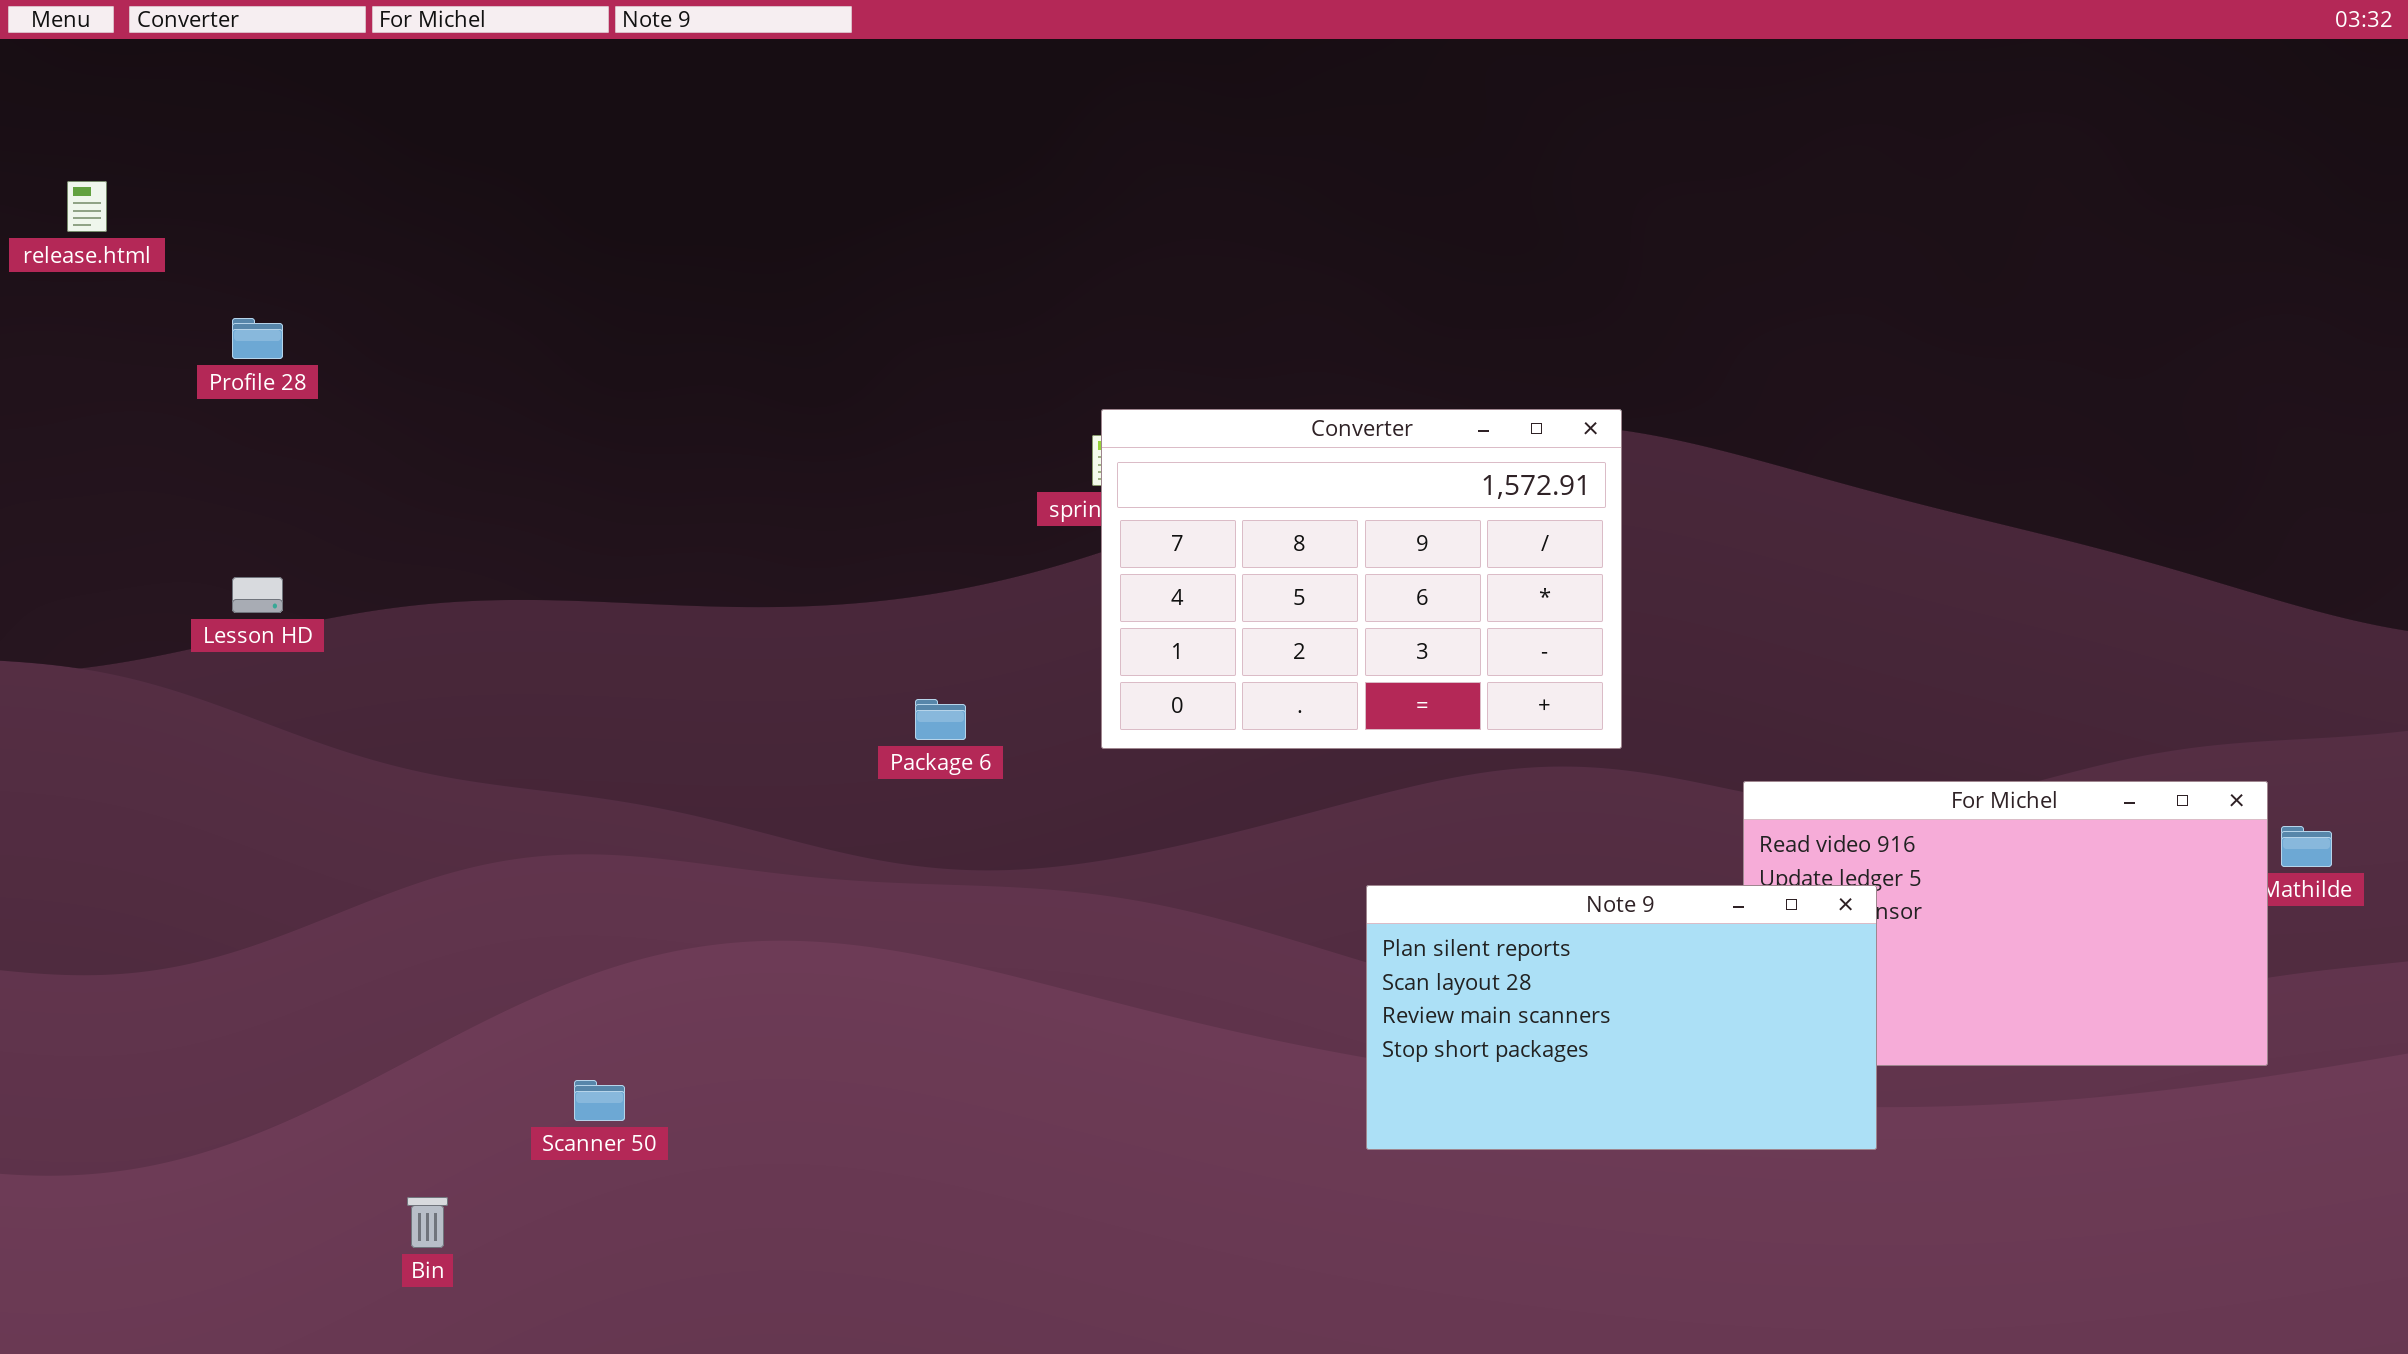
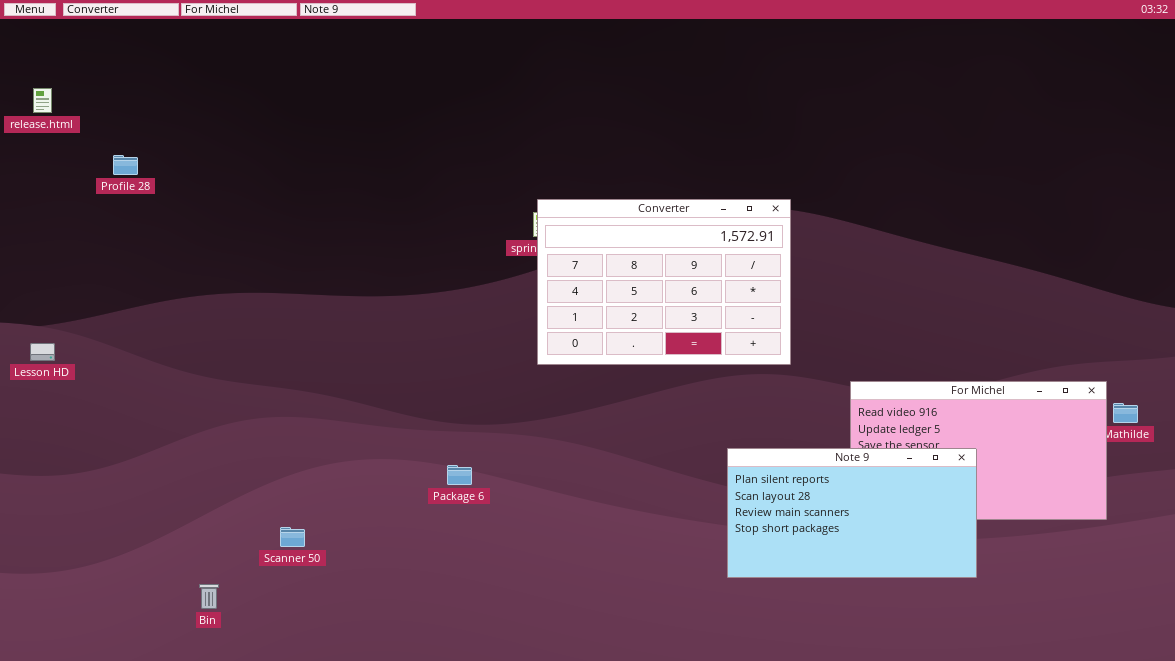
Lesson HD: [232,577,283,613] -> [30,343,55,361], moved
Package 6: [915,699,966,740] -> [447,465,472,485], moved
Note 9: [1366,885,1877,1150] -> [727,448,977,578], moved

